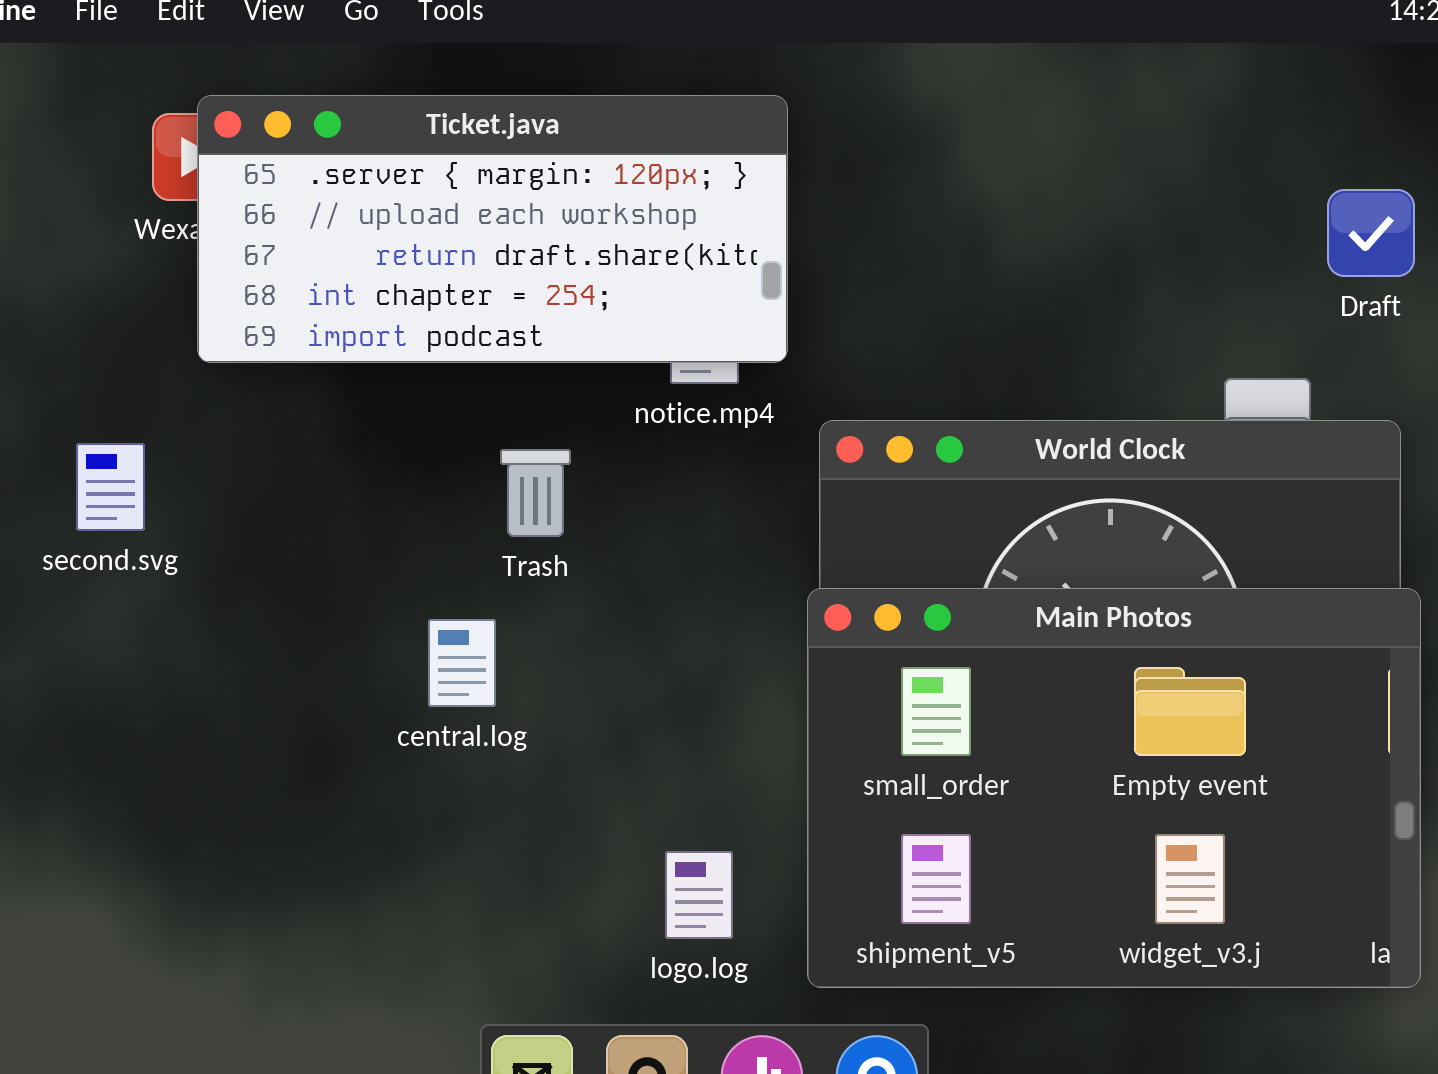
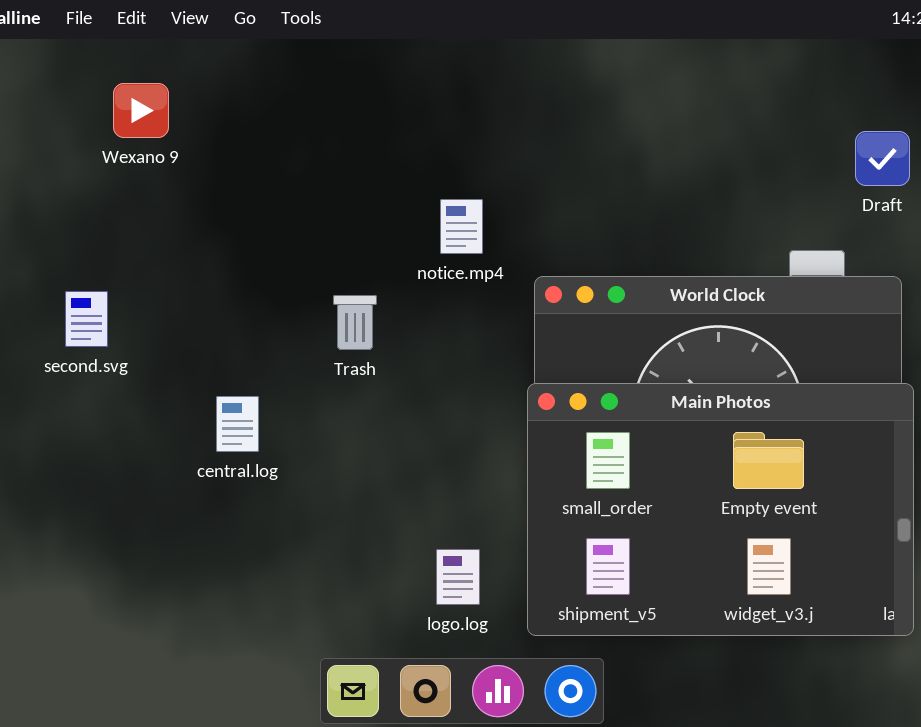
Ticket.java: [197,95,788,363] -> none, closed
central.log: [428,619,496,707] -> [216,396,259,452], moved

